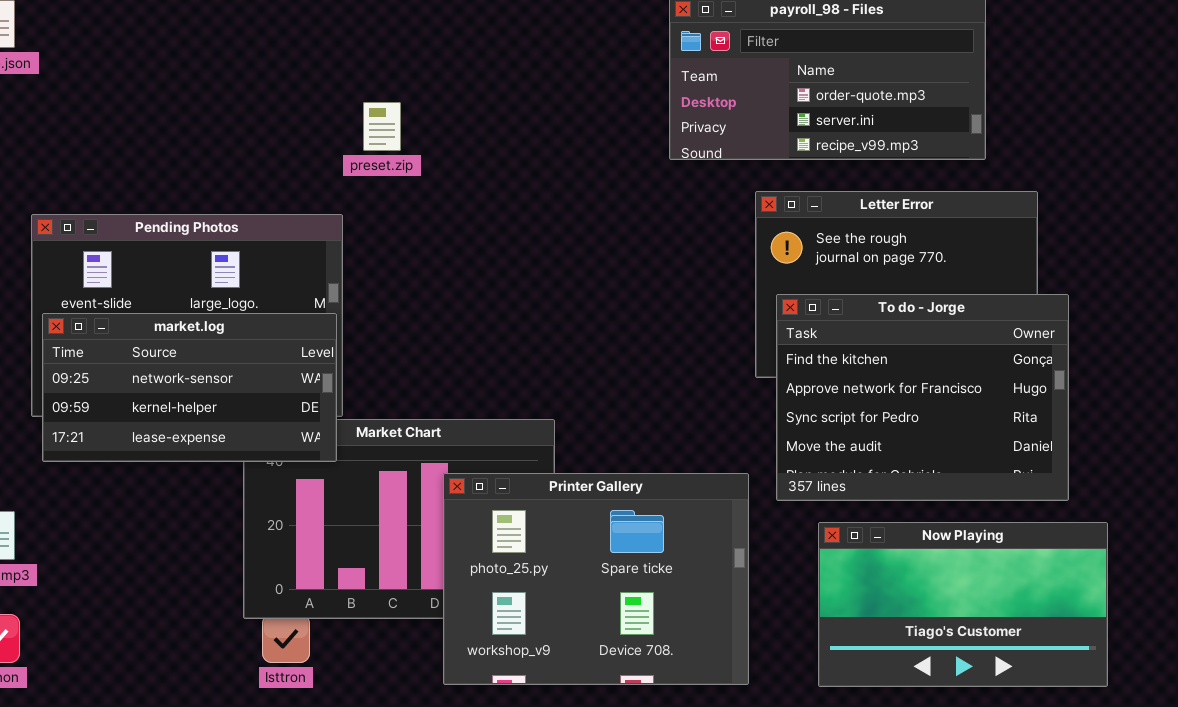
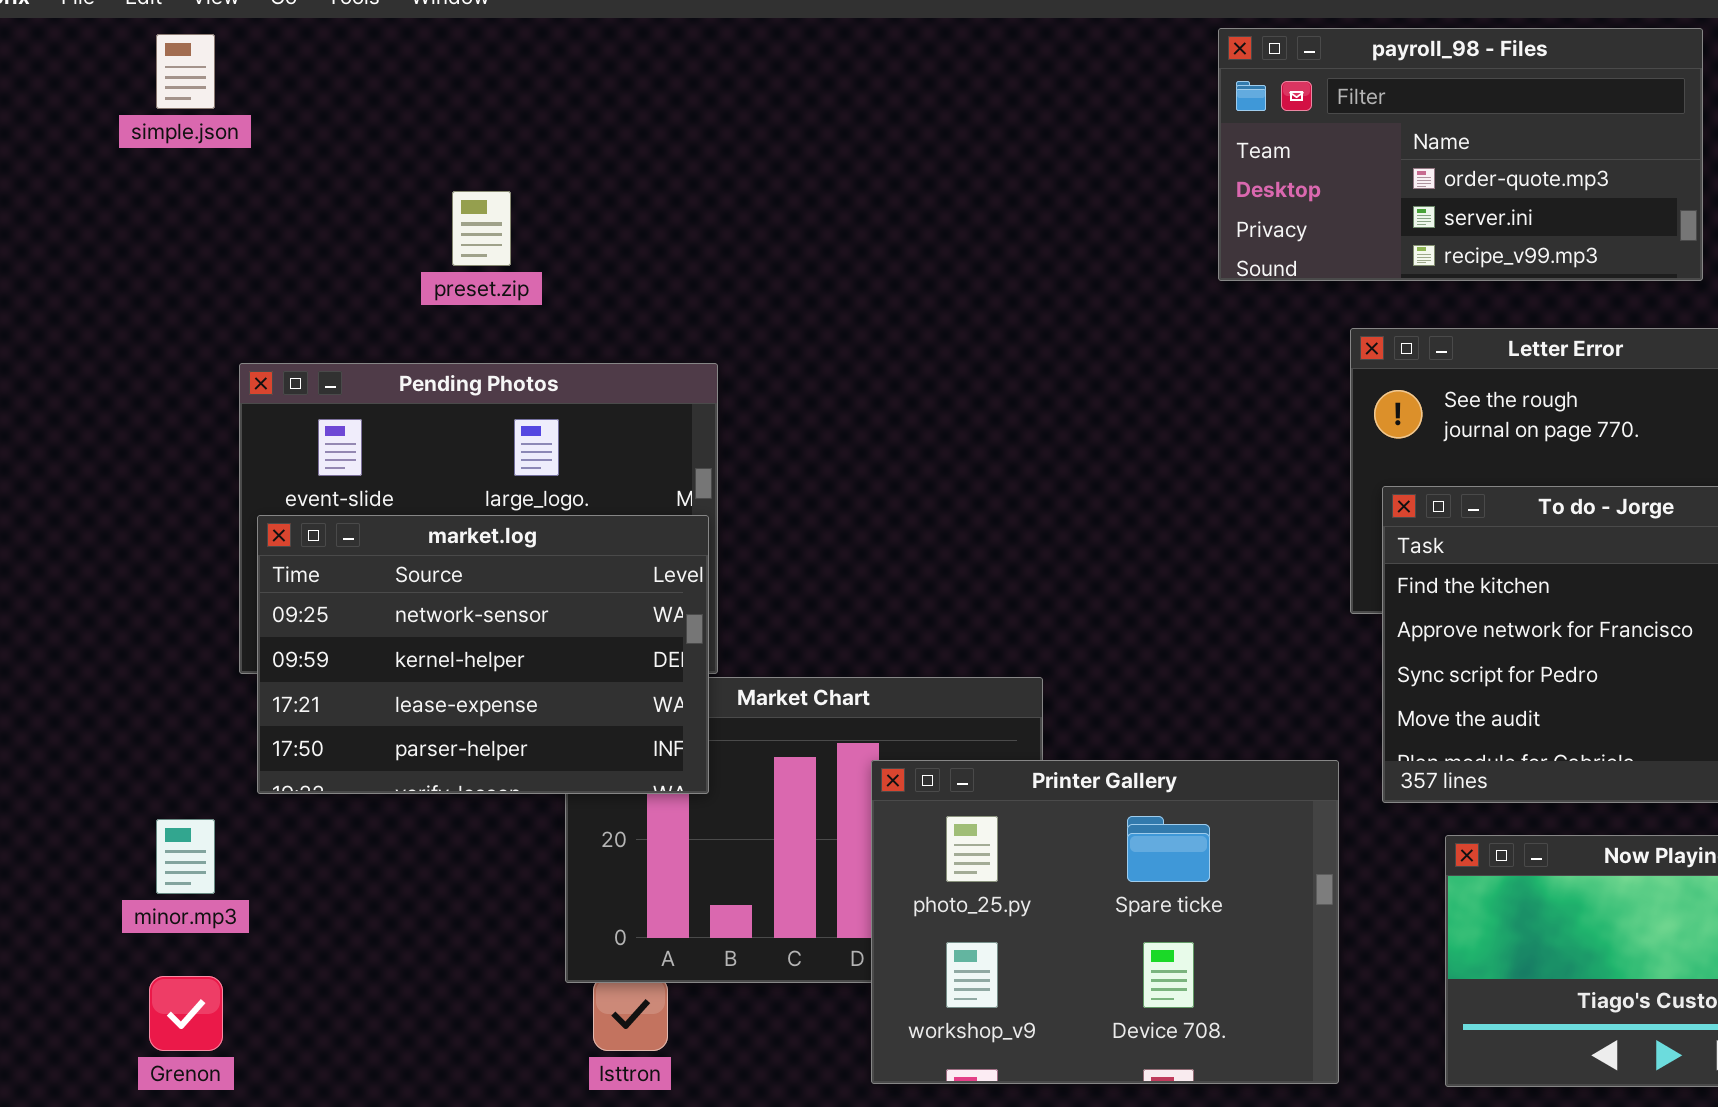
preset.zip: [363,102,401,151] -> [452,191,511,266], moved
market.log: [42,313,337,462] -> [257,515,709,794], resized

